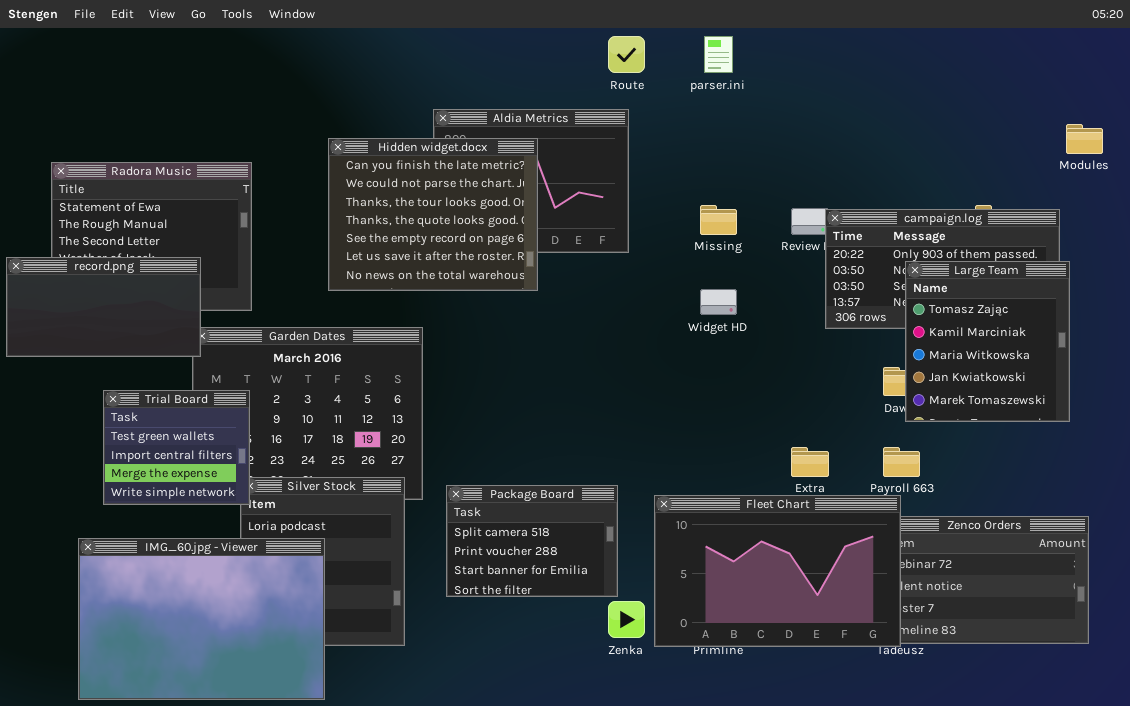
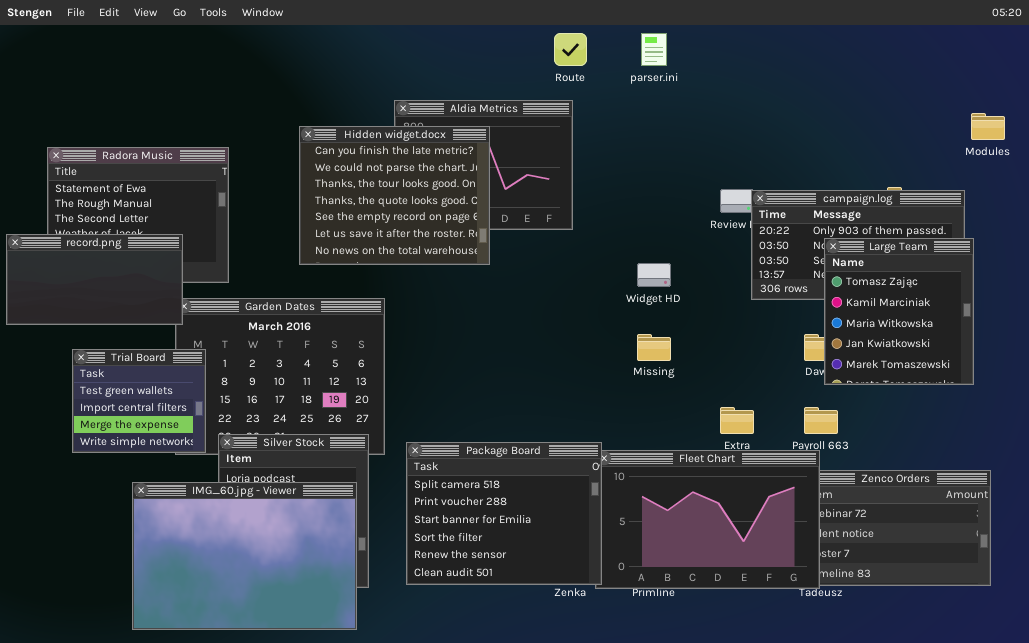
Missing: [700,205,737,235] -> [637,334,671,361], moved
Trial Board: [103,390,250,505] -> [72,349,206,453], moved
Package Board: [446,485,618,597] -> [406,442,602,585], resized
IMG_60.jpg - Viewer: [78,538,325,700] -> [132,482,357,630], moved

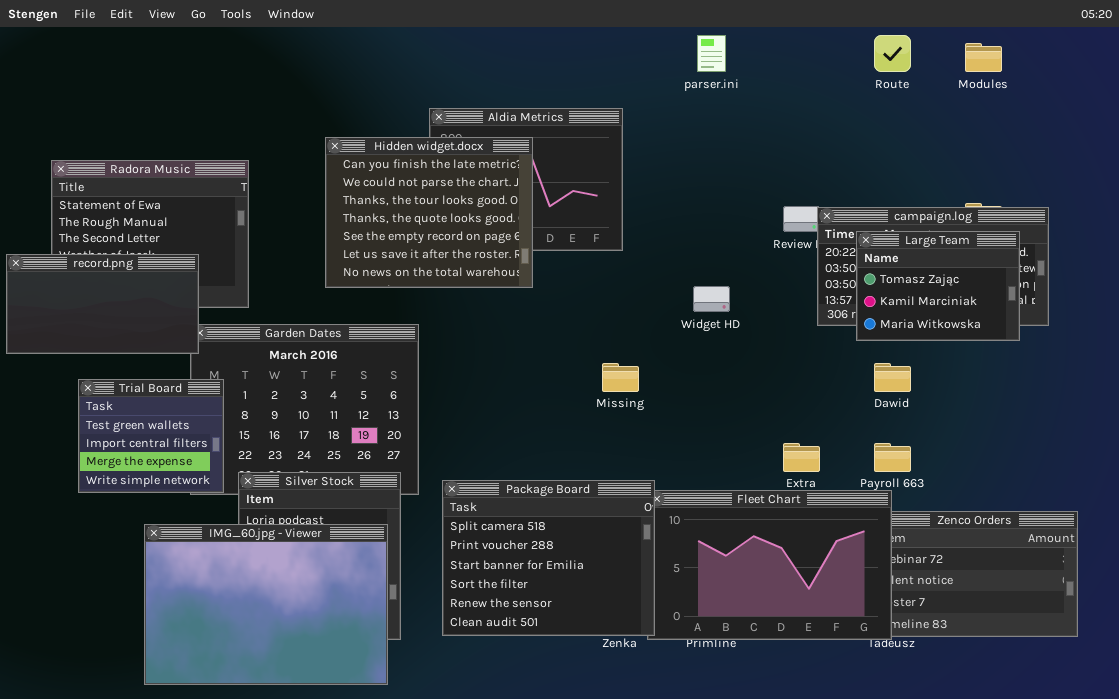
Route: [554,33,587,66] -> [874,35,911,72], moved
Modules: [971,113,1005,140] -> [965,43,1002,72], moved
Large Team: [824,238,974,385] -> [856,231,1020,341], moved, resized
Missing: [637,334,671,361] -> [602,363,639,392], moved

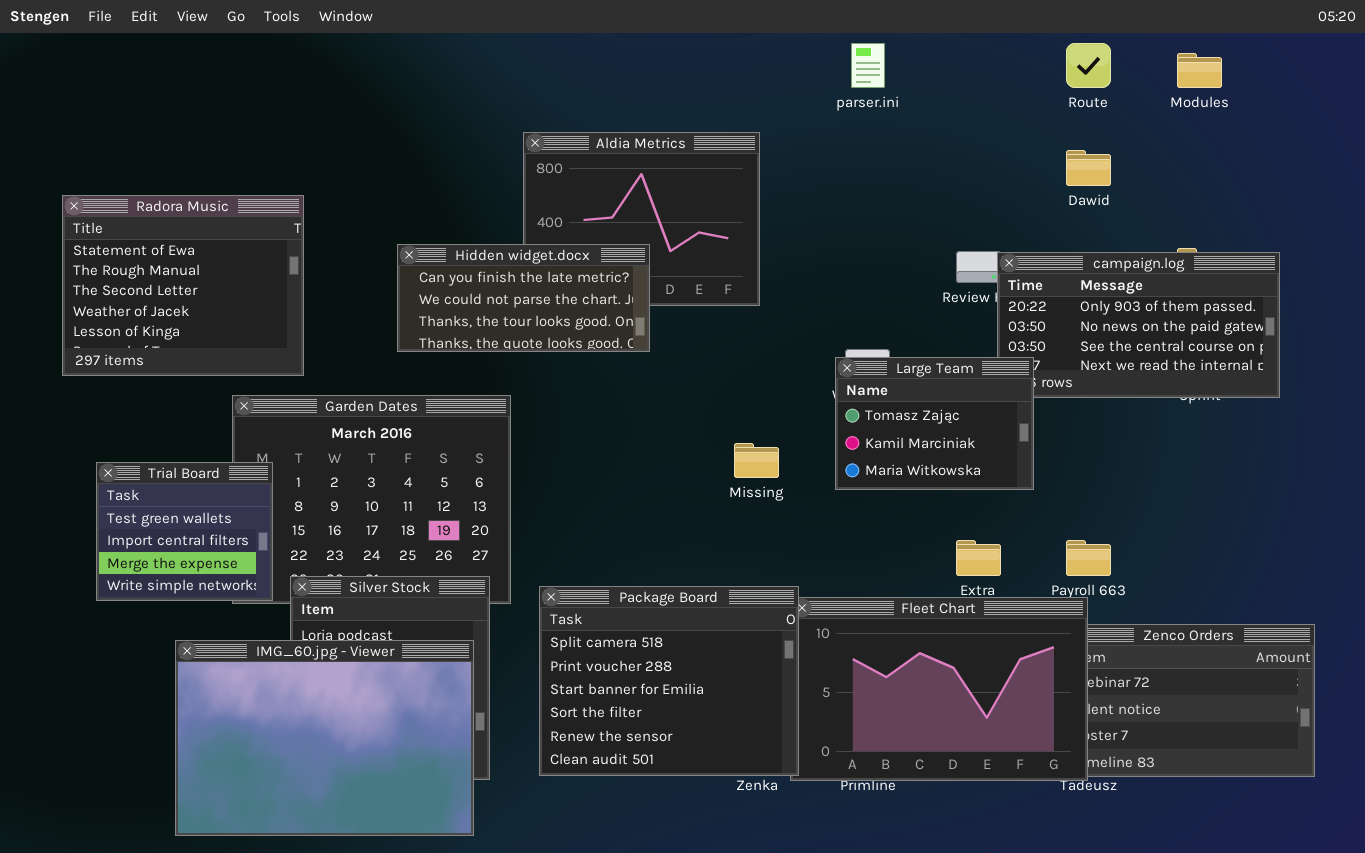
Hidden widget.docx: [325,137,533,288] -> [397,244,650,352], resized
Large Team: [856,231,1020,341] -> [835,357,1034,490], moved
record.png: [6,254,199,354] -> none, closed
Dawid: [874,363,911,392] -> [1066,150,1111,186], moved

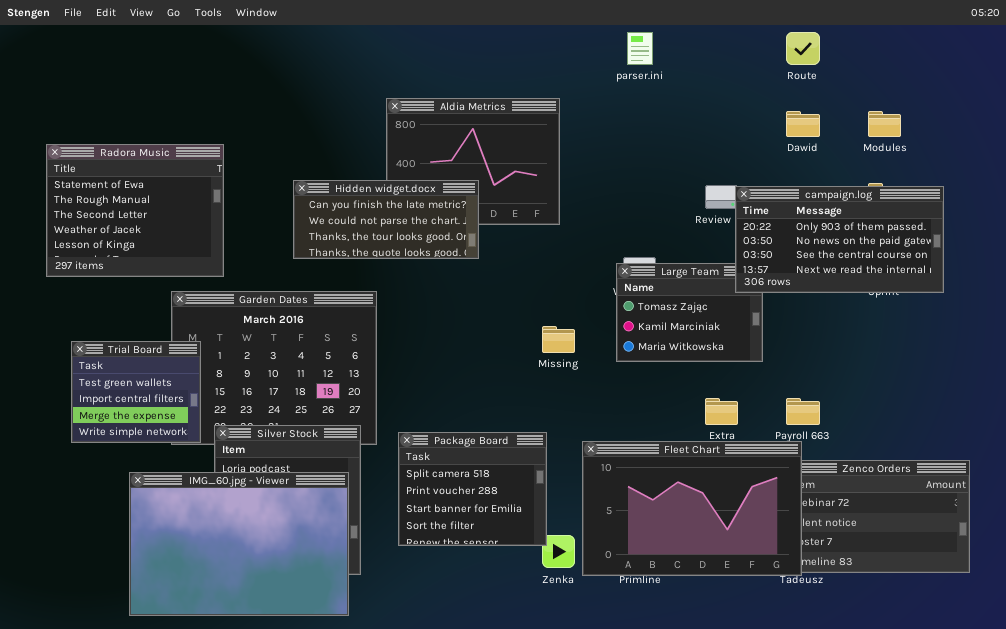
Modules: [1177,53,1222,88] -> [868,111,901,137], moved
campaign.log: [997,252,1280,398] -> [735,186,944,293], raised
Package Board: [539,586,799,776] -> [398,432,547,546], resized

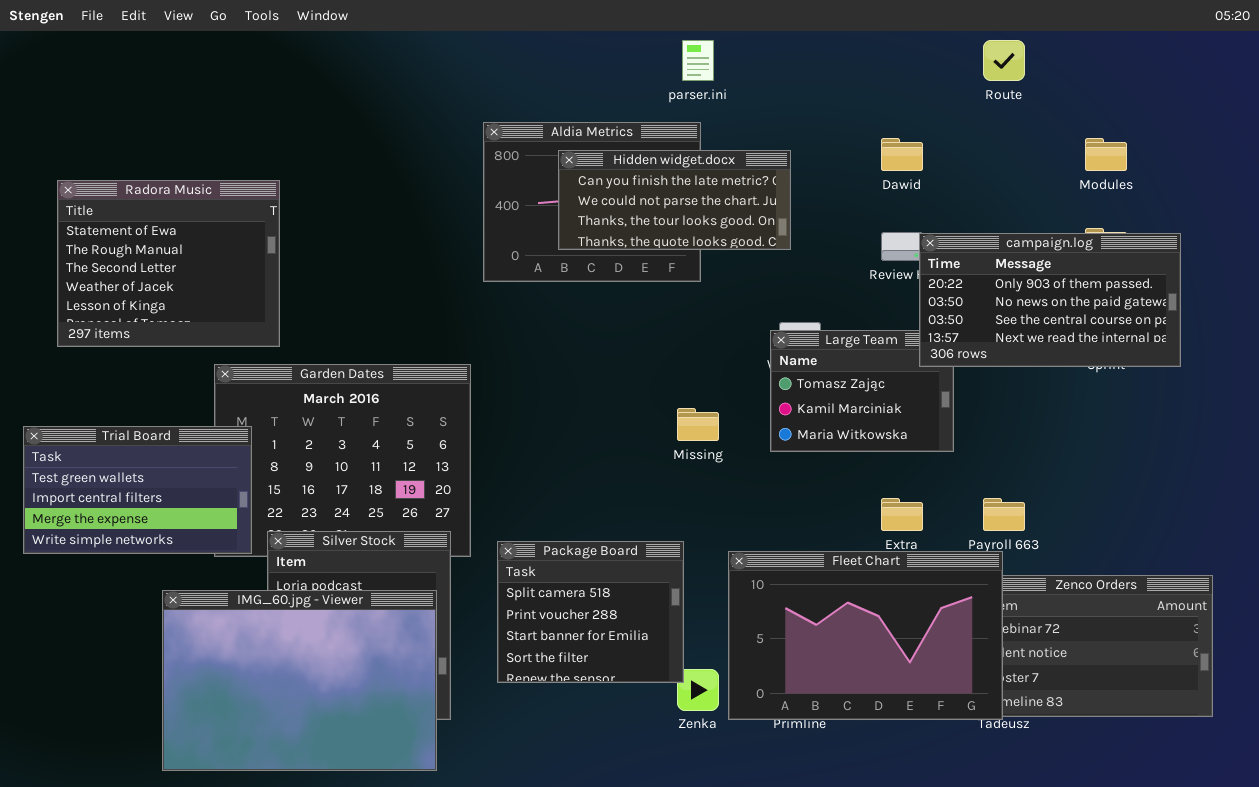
parser.ini: [627,32,653,65] -> [682,40,714,81], moved
Dawid: [786,111,820,137] -> [881,138,923,171], moved
Hidden widget.docx: [293,180,479,259] -> [558,150,791,250], moved
Trial Board: [71,341,201,443] -> [23,426,252,554], resized

